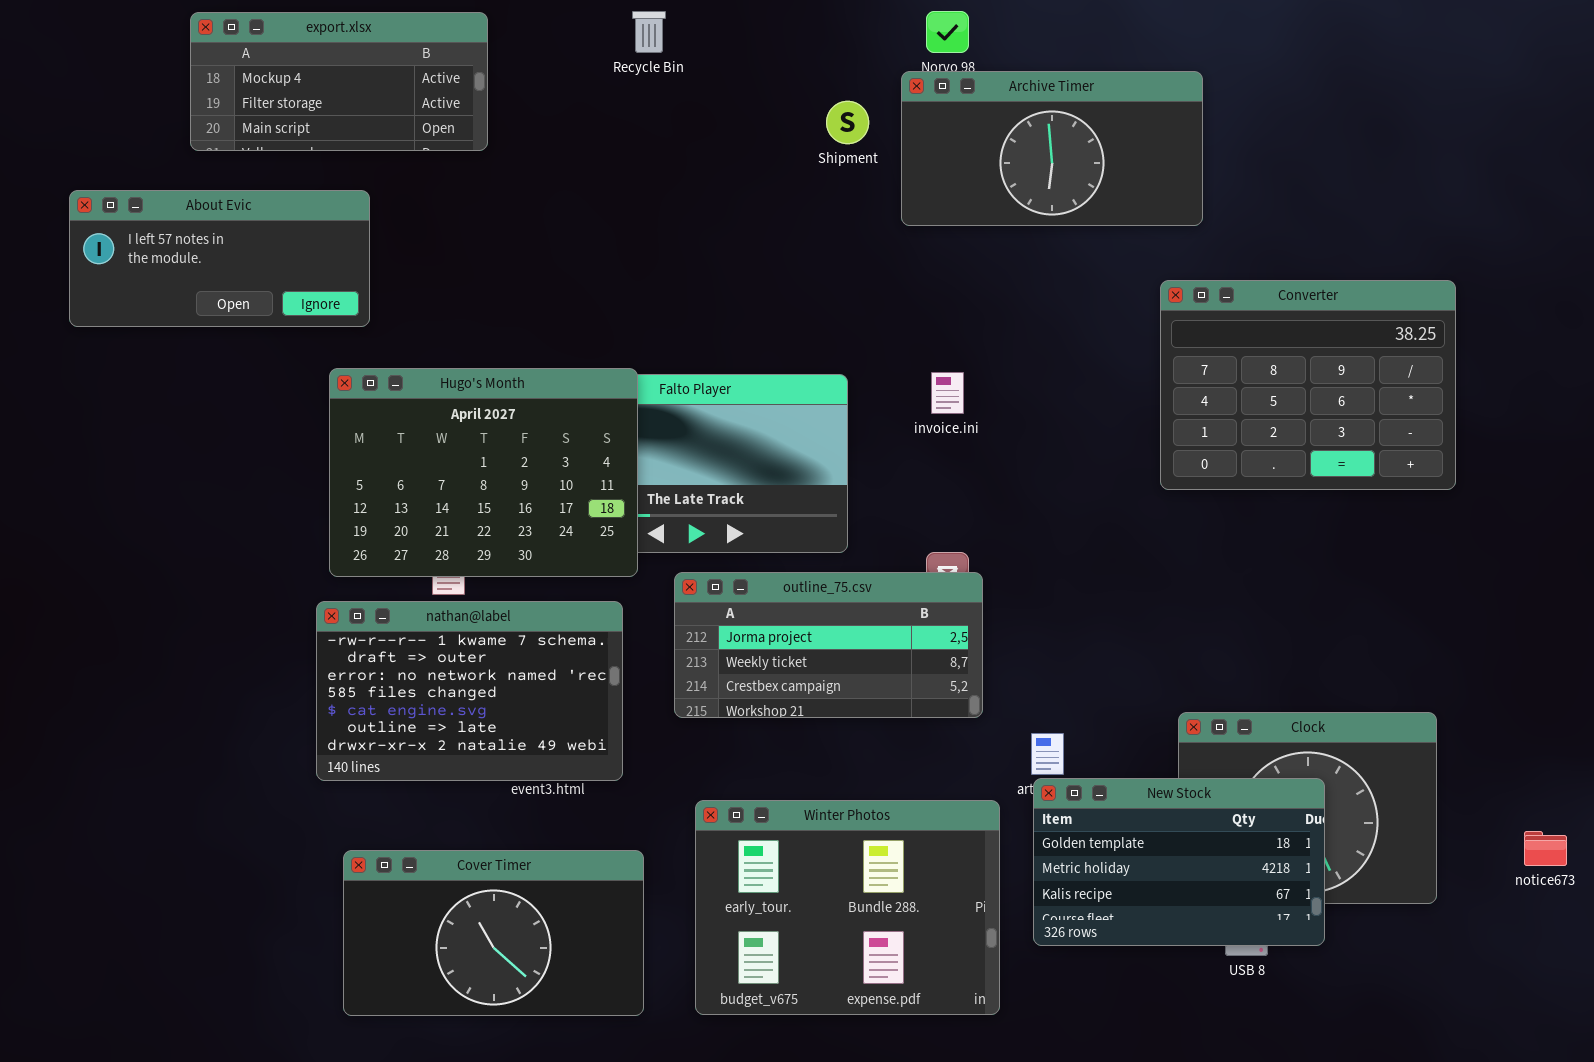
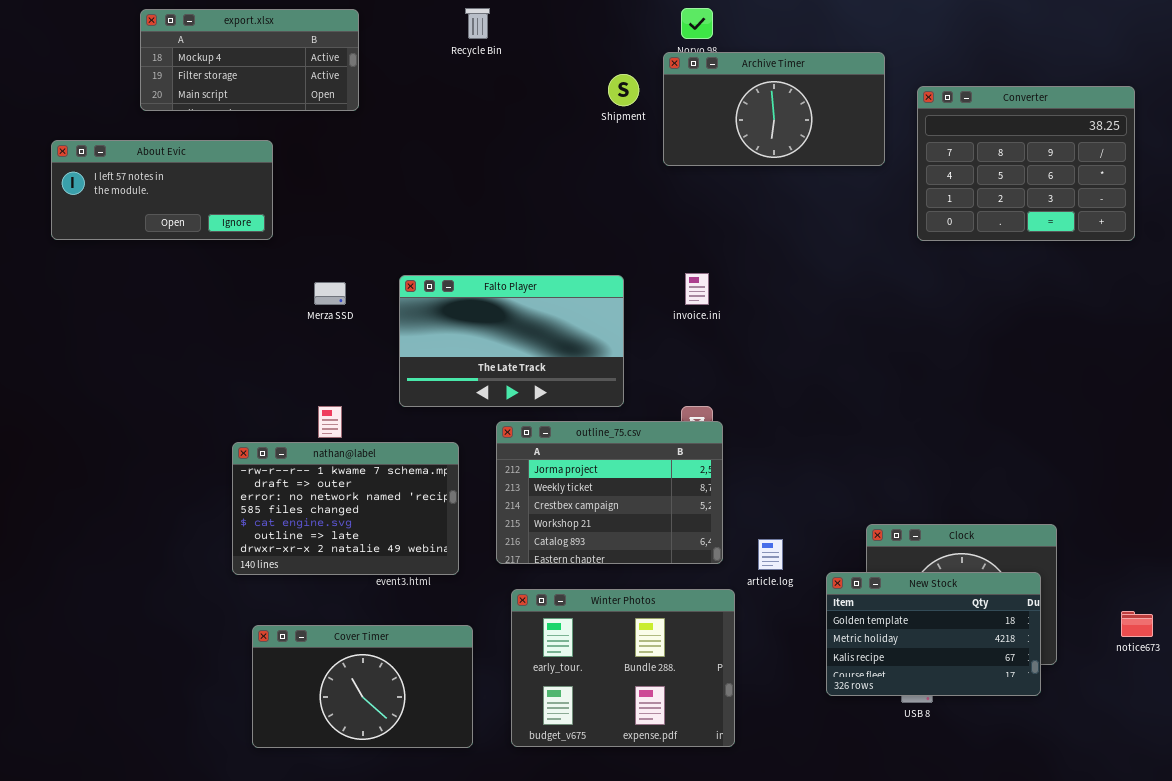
Converter: [1160,280,1456,490] -> [917,86,1135,241], moved
Hugo's Month: [329,368,638,577] -> none, closed
outline_75.csv: [674,572,983,718] -> [496,421,723,564], resized
New Stock: [1033,778,1325,946] -> [826,572,1041,696], moved

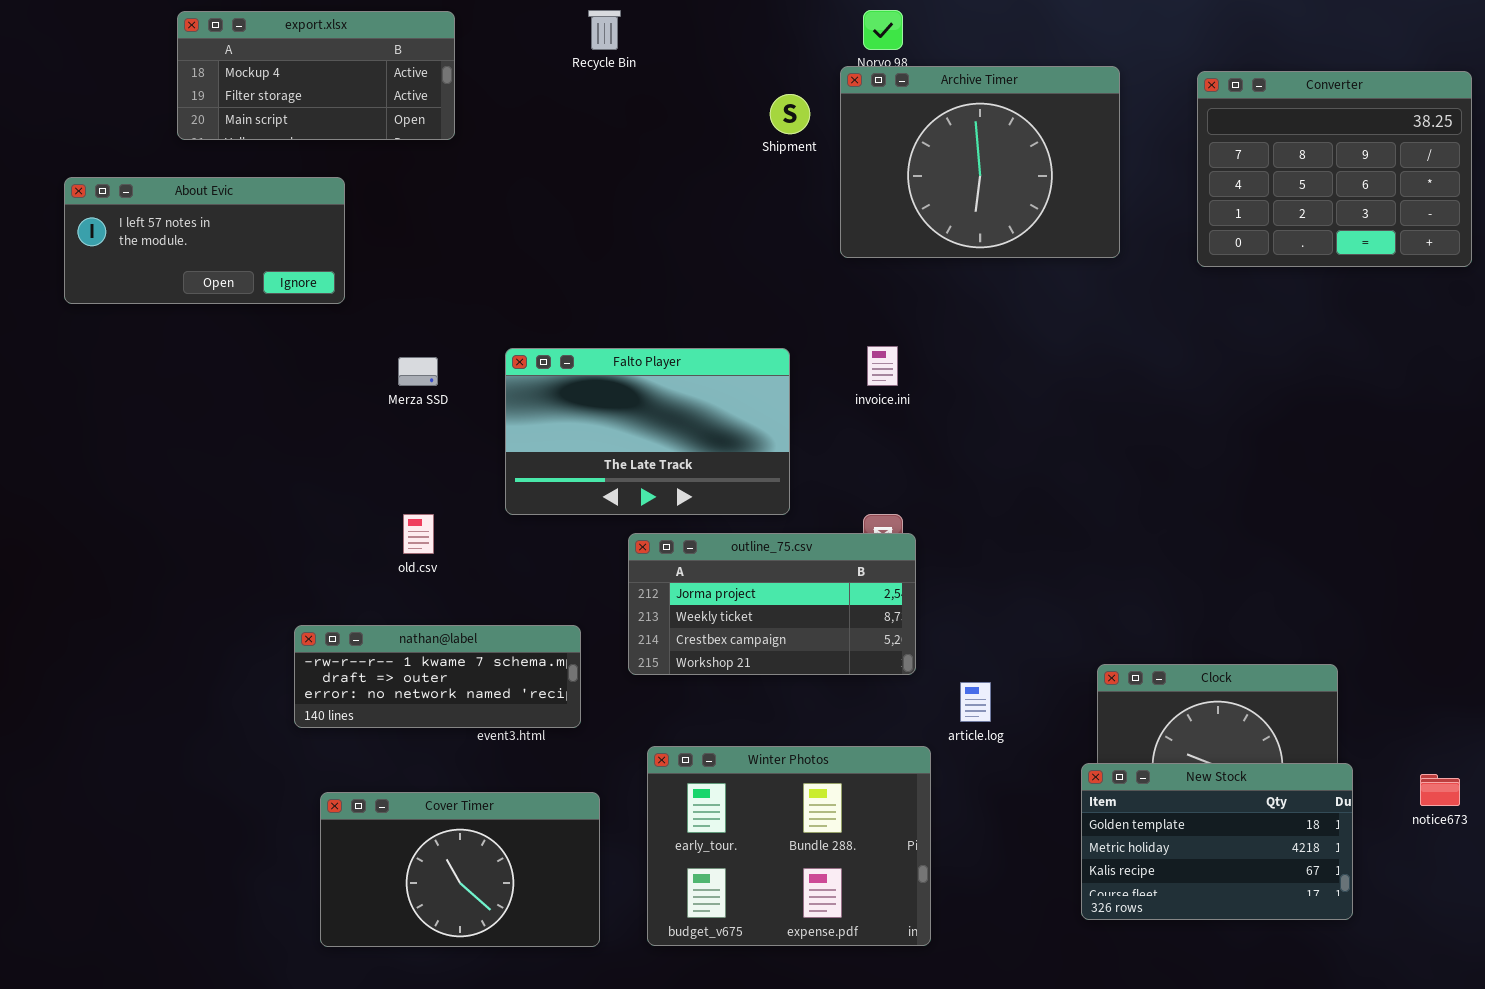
Archive Timer: [663,52,885,166] -> [840,66,1120,258], resized
Converter: [917,86,1135,241] -> [1197,71,1472,267], moved
outline_75.csv: [496,421,723,564] -> [628,533,916,675], resized
nathan@label: [232,442,459,575] -> [294,625,581,728], resized
New Stock: [826,572,1041,696] -> [1081,763,1353,920], moved

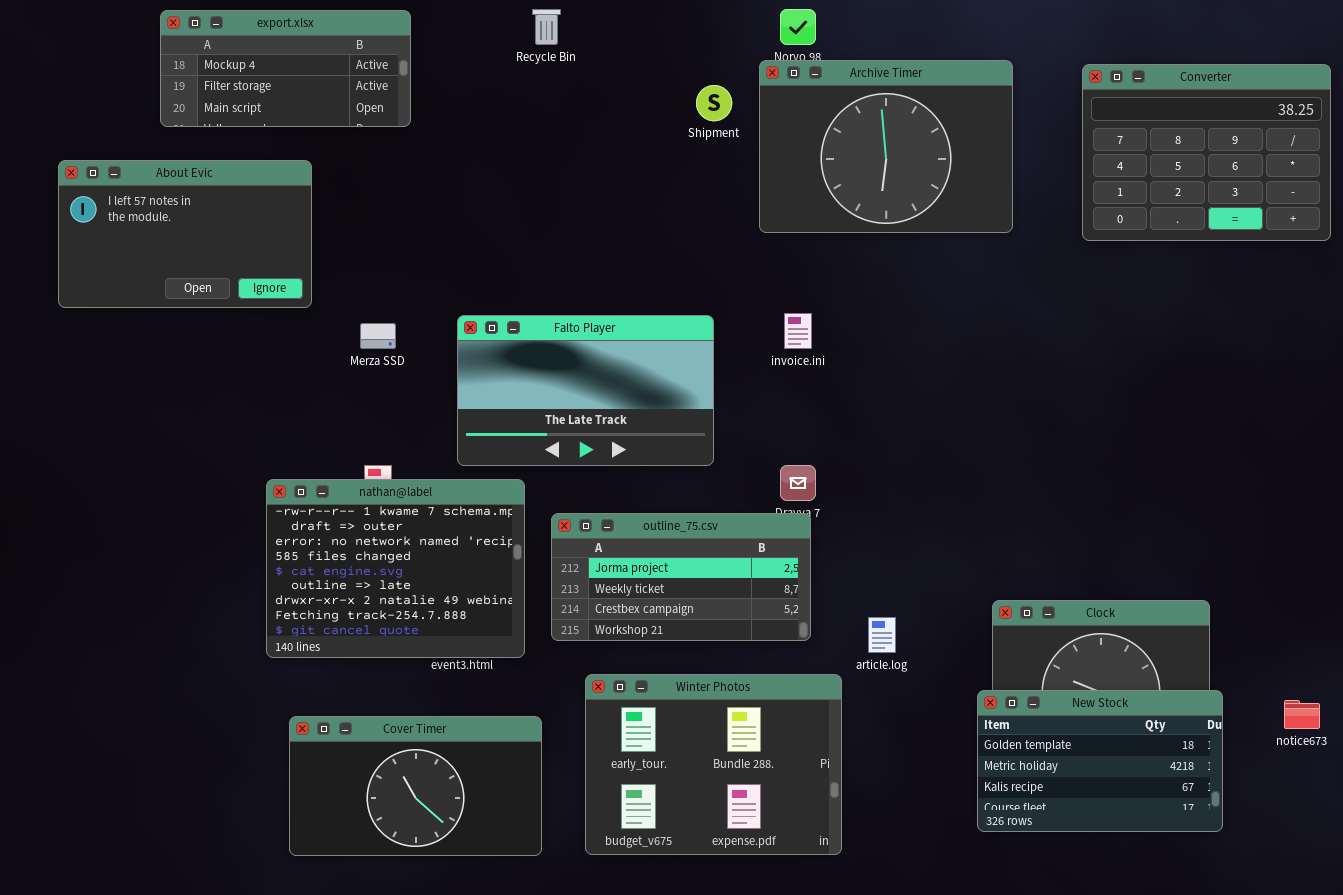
About Evic: [64,177,345,304] -> [58,160,312,308], resized
outline_75.csv: [628,533,916,675] -> [551,513,811,641], moved
nathan@label: [294,625,581,728] -> [266,479,525,658], resized

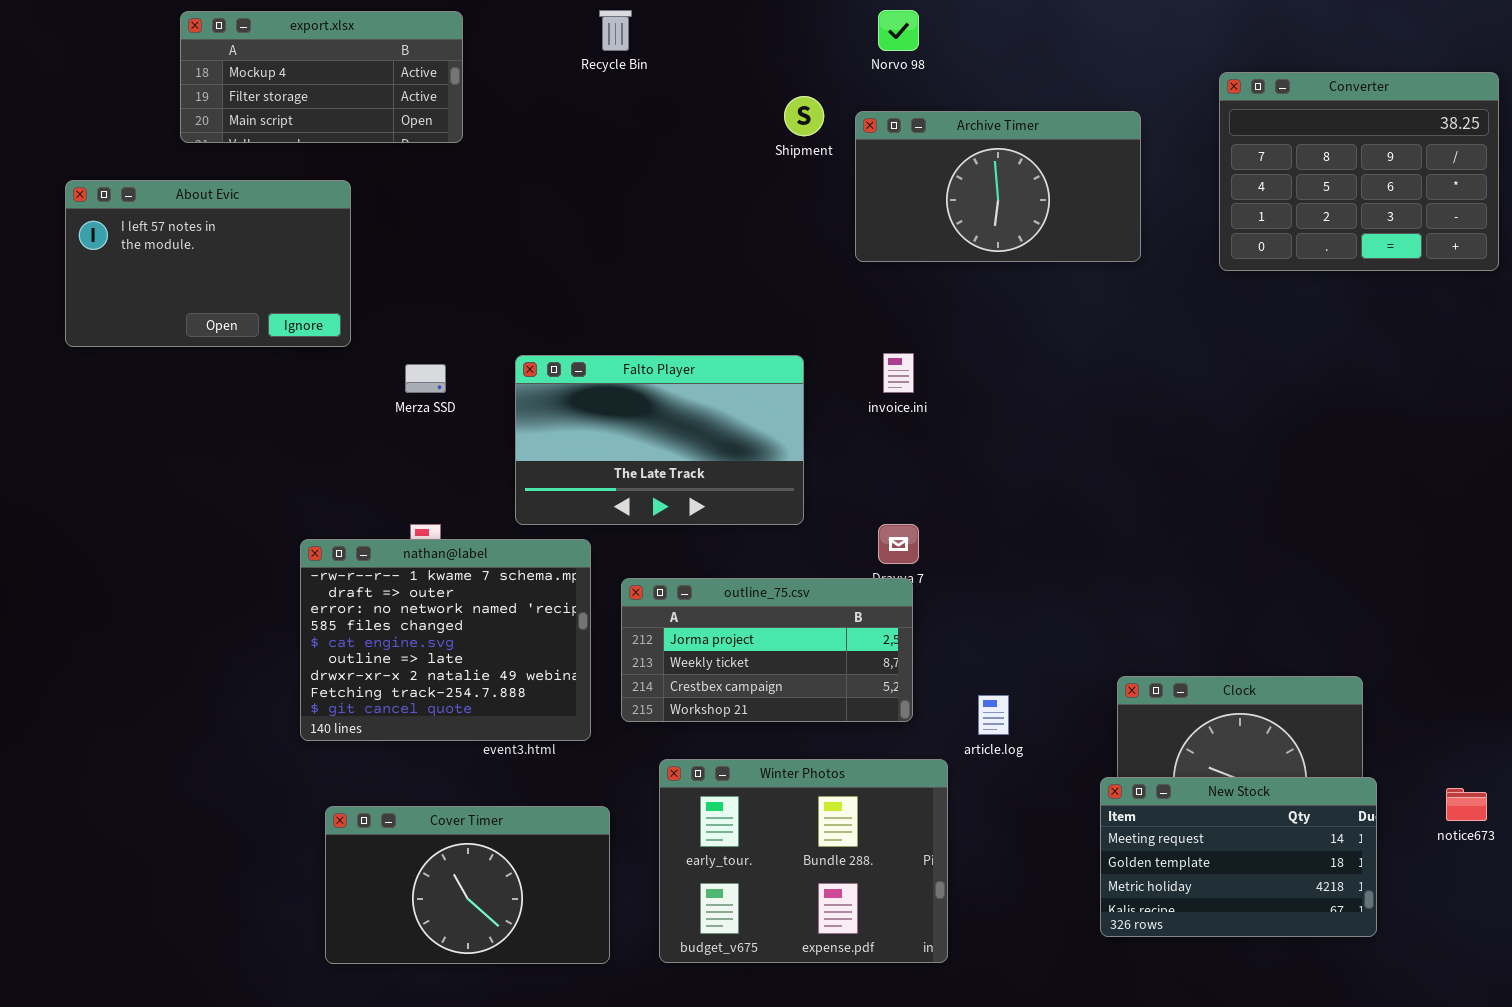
Archive Timer: [759,60,1013,233] -> [855,111,1141,262], resized
New Stock: [977,690,1223,832] -> [1100,777,1377,937], scrolled up 1 row

